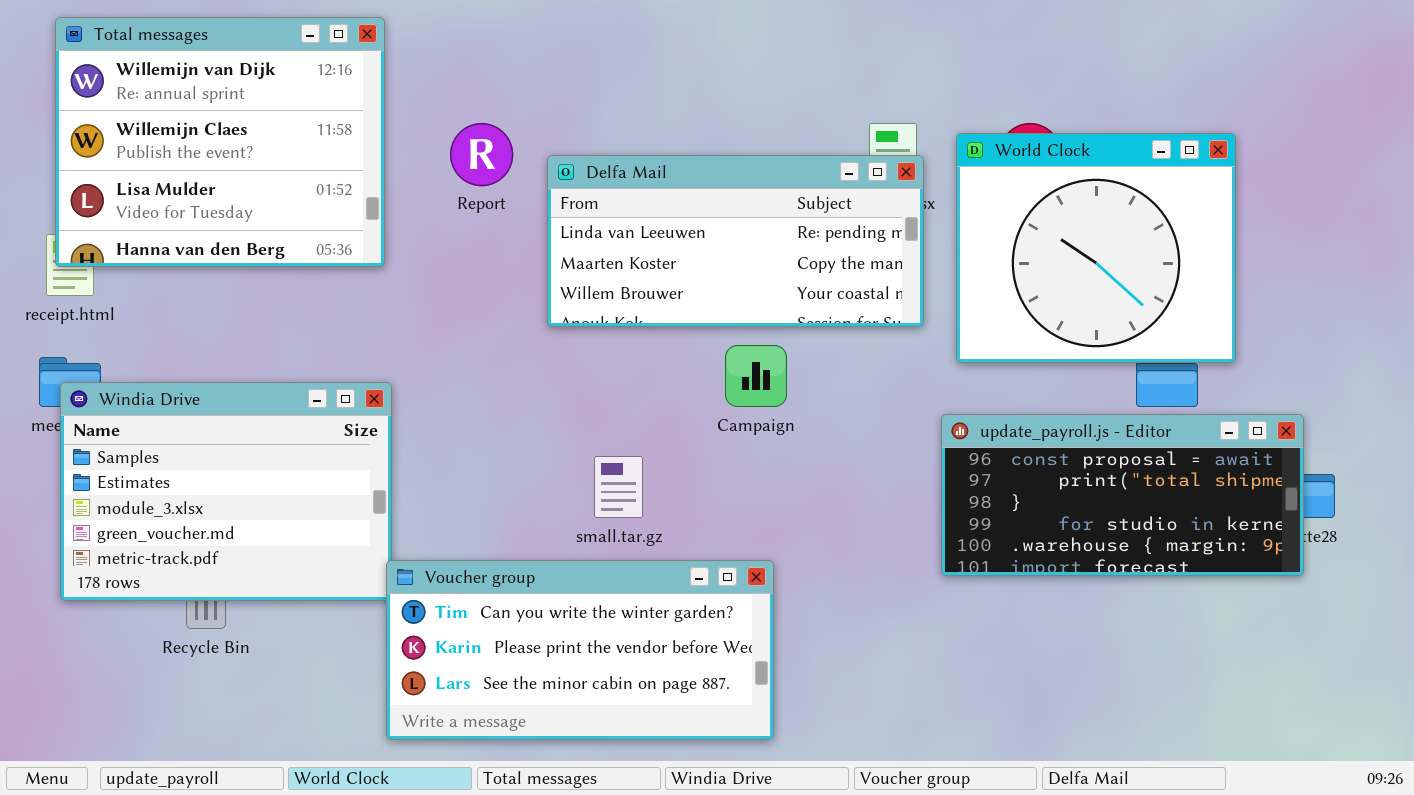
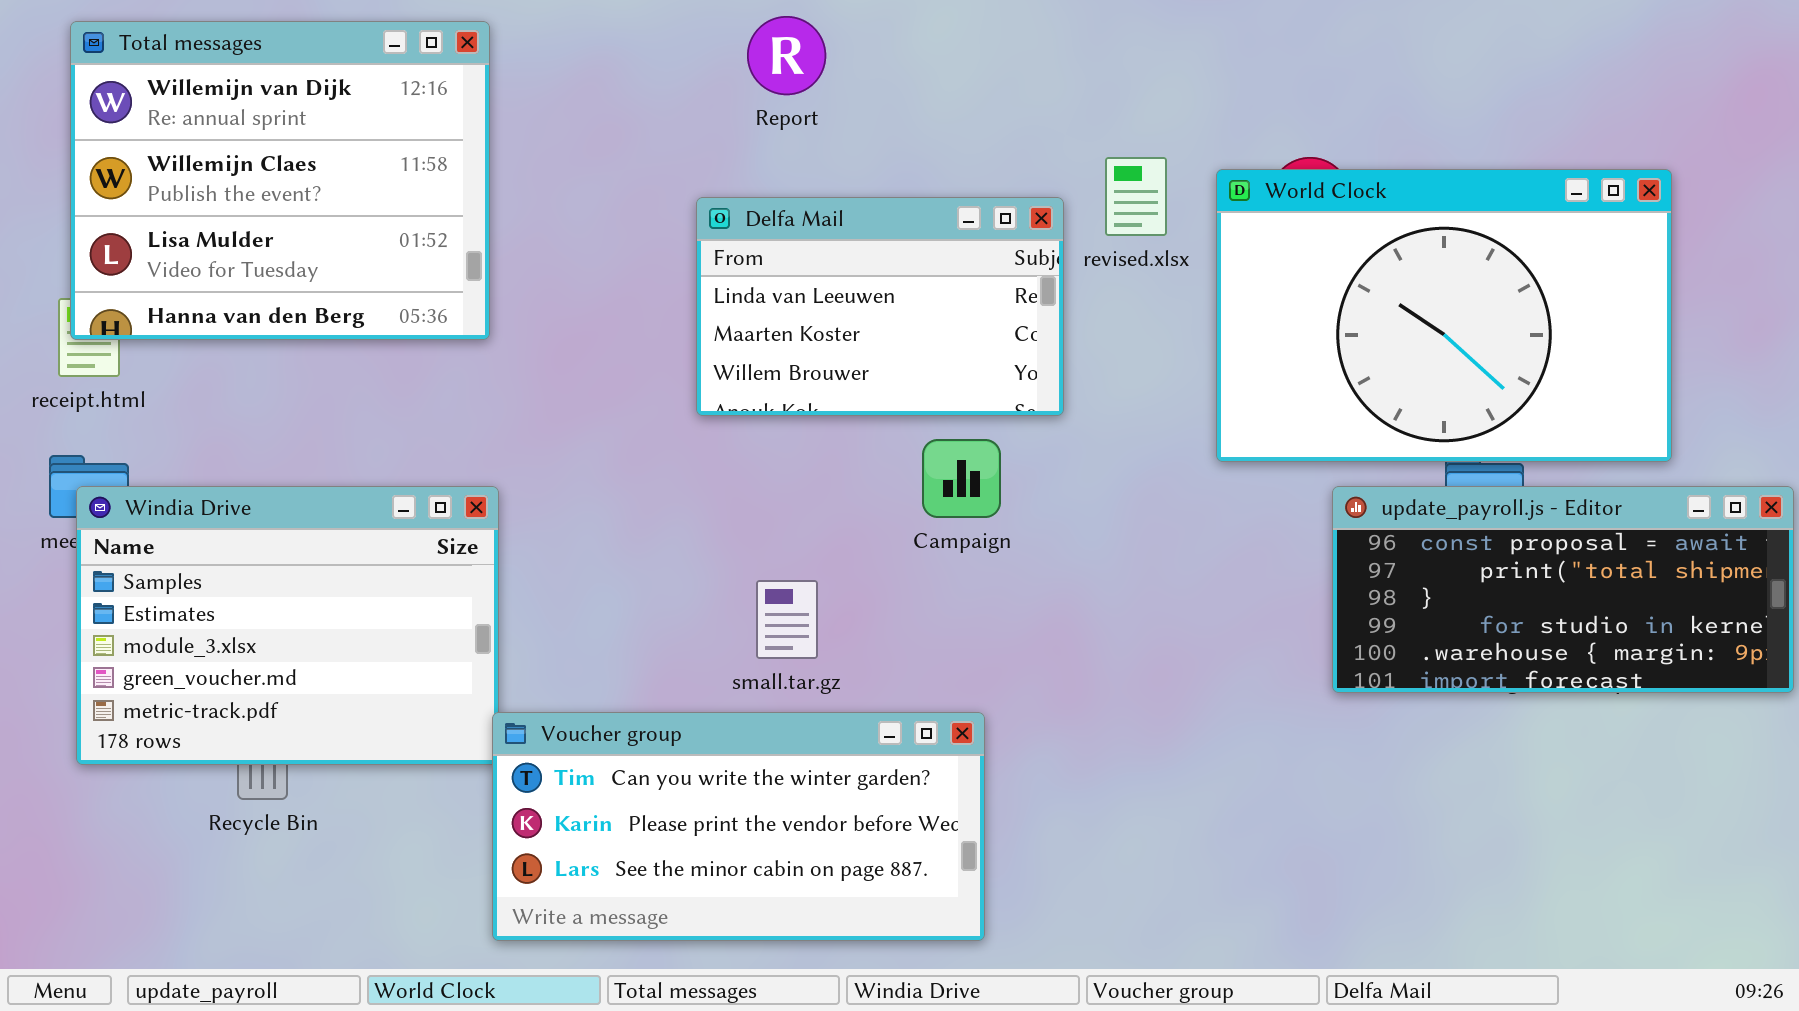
Report: [450,123,513,186] -> [747,16,826,95], moved
World Clock: [956,133,1236,363] -> [1216,169,1672,462], resized
Delfa Mail: [547,155,924,327] -> [696,197,1064,416], resized
update_payroll.js - Editor: [941,414,1304,576] -> [1332,486,1794,693], moved

